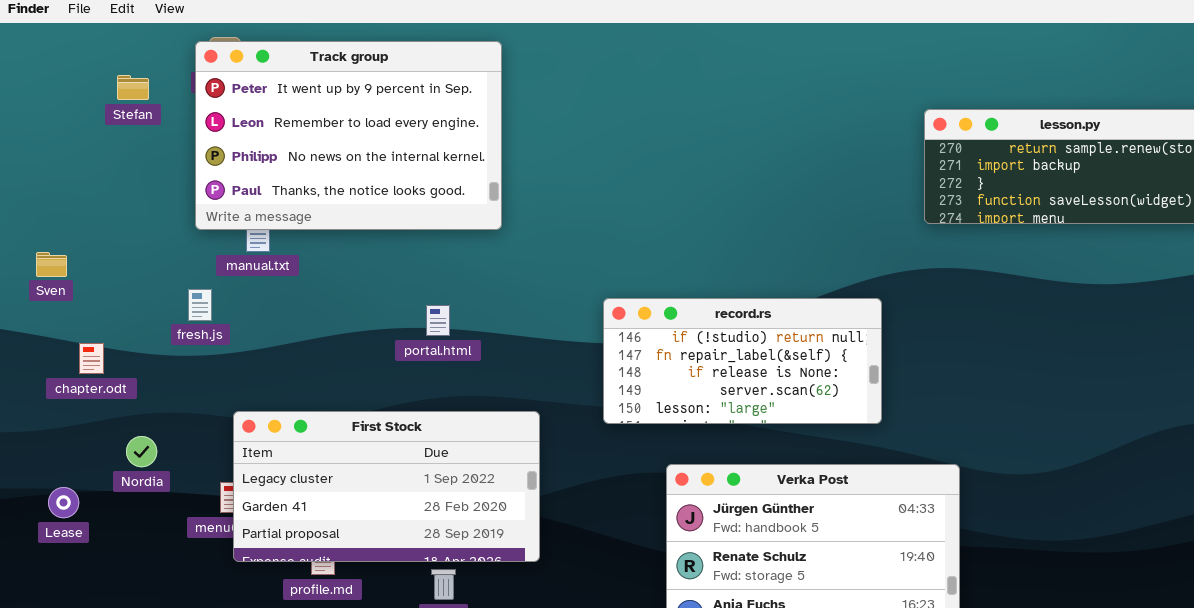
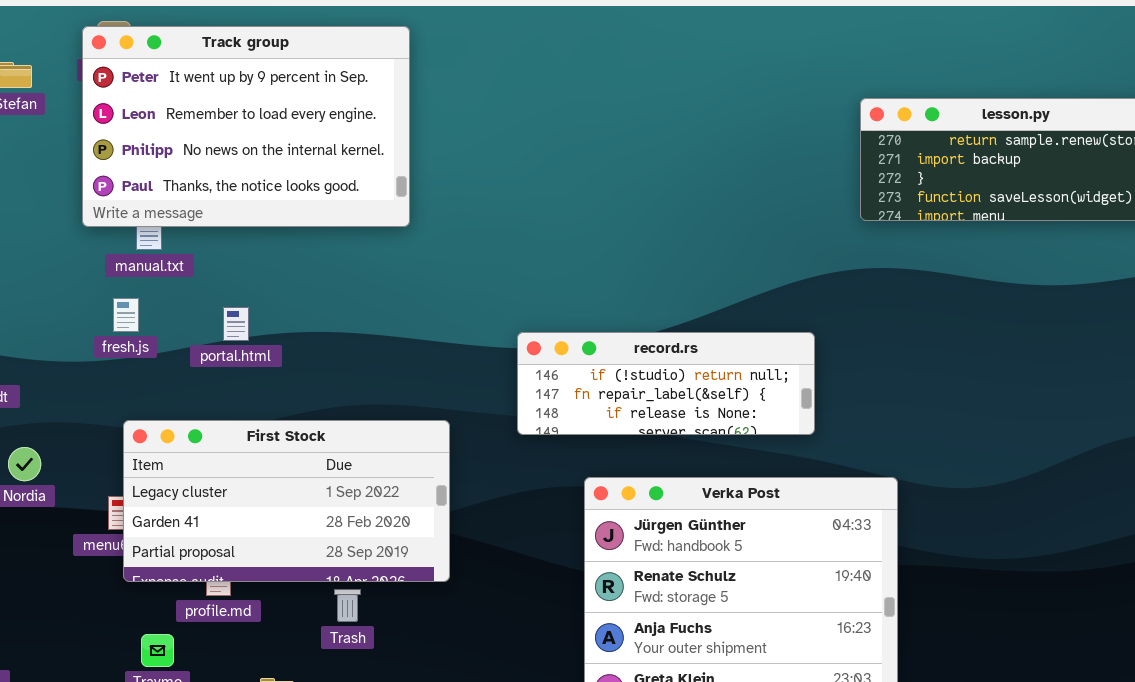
fresh.js: [188,289,212,321] -> [113,298,139,332], moved
record.rs: [603,298,882,424] -> [517,332,815,435], resized
portal.html: [426,305,450,336] -> [223,307,249,341], moved

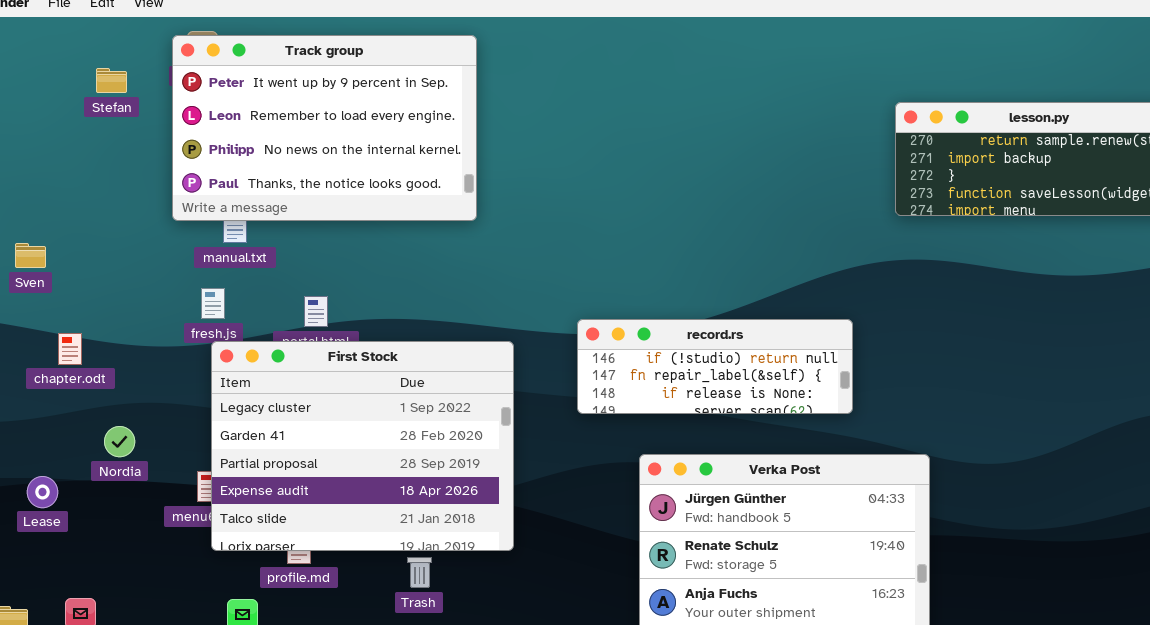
First Stock: [123,420,450,582] -> [211,341,514,551], resized

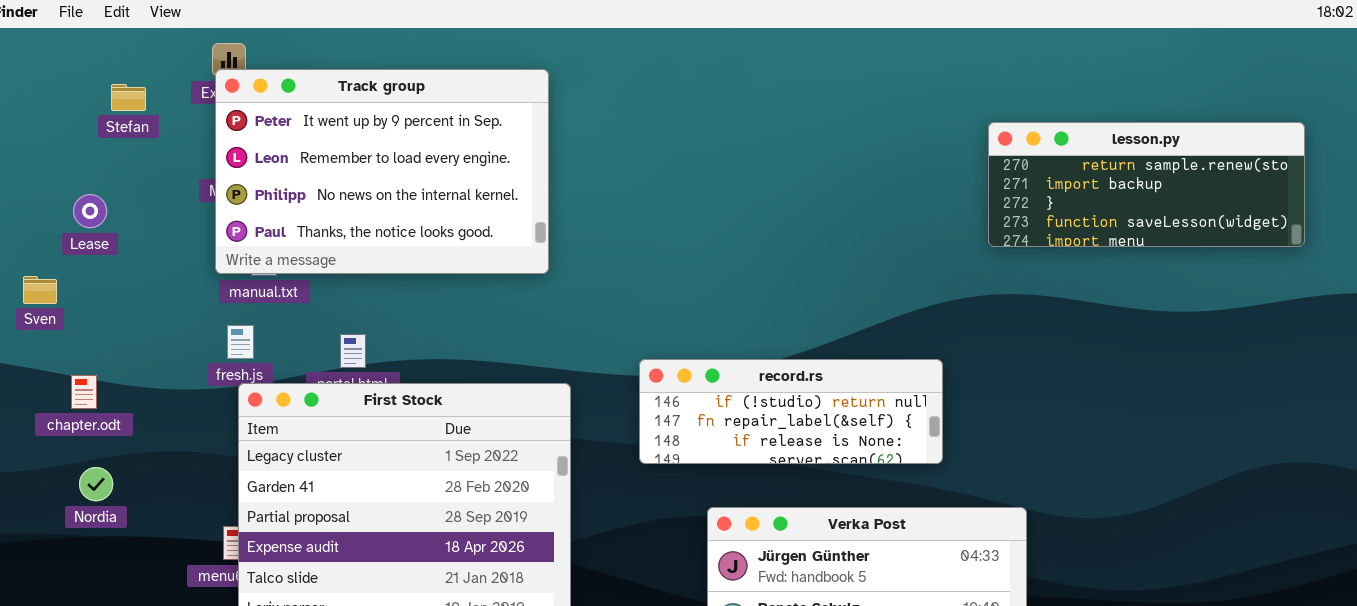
Track group: [172,35,477,221] -> [215,69,549,274], moved
Nordia: [104,426,135,457] -> [79,467,113,501], moved
Lease: [27,476,58,508] -> [73,194,107,228], moved

